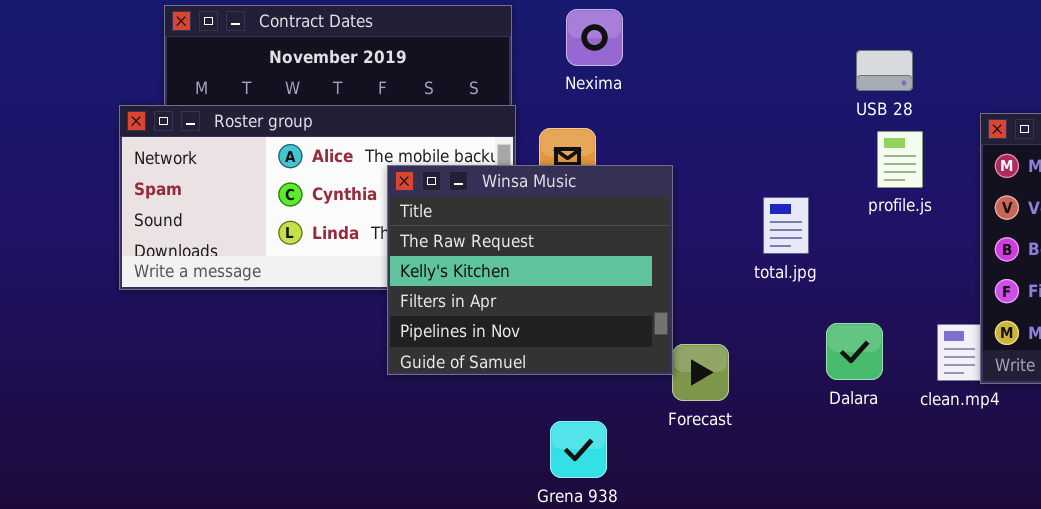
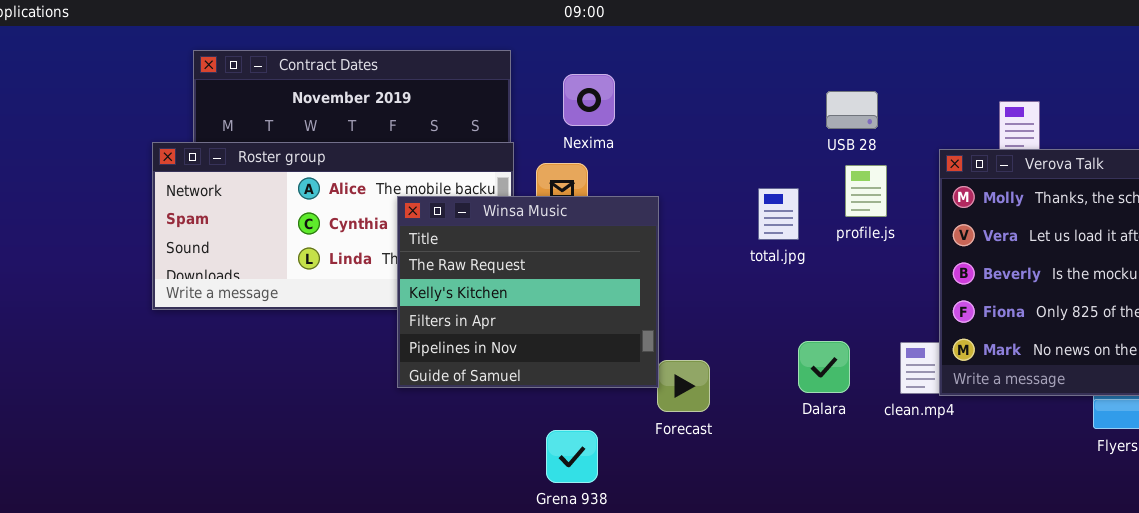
Nexima: [566,9,623,66] -> [563,74,615,126], moved
total.jpg: [763,197,809,254] -> [758,188,799,240], moved

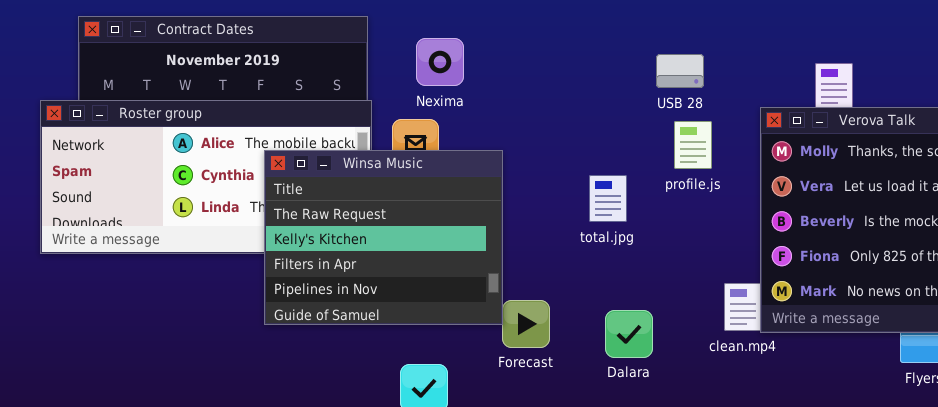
total.jpg: [758,188,799,240] -> [589,175,627,222], moved
Dalara: [798,341,850,393] -> [605,310,653,358], moved

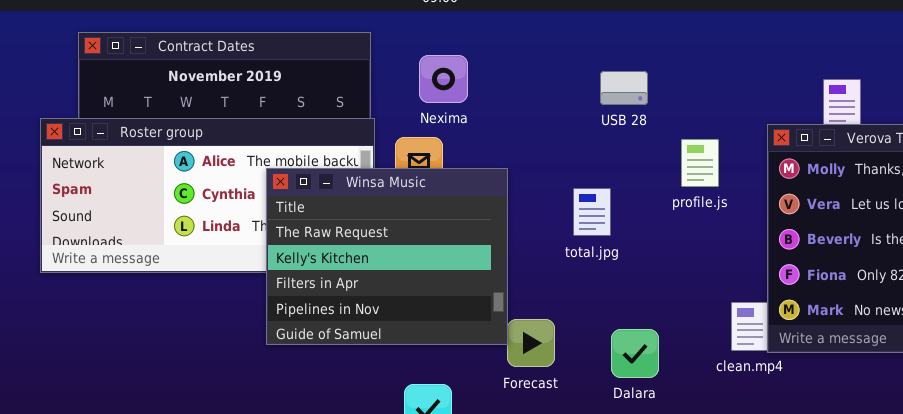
USB 28: [656,54,704,88] -> [600,71,648,105], moved
total.jpg: [589,175,627,222] -> [573,188,611,236], moved

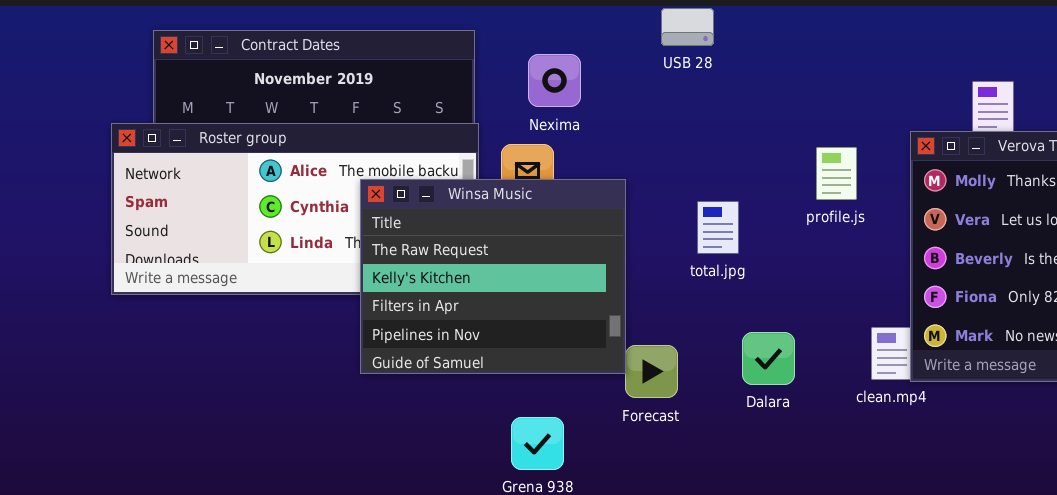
USB 28: [600,71,648,105] -> [661,8,714,46], moved
Dalara: [611,329,659,378] -> [742,332,795,385], moved

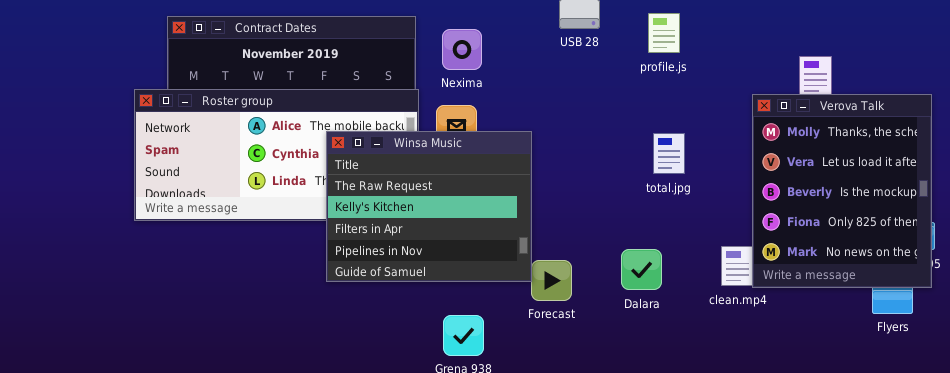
Nexima: [528,54,581,107] -> [442,29,482,70], moved
profile.js: [816,147,857,200] -> [648,13,680,53], moved
total.jpg: [697,201,739,254] -> [653,133,685,174], moved

